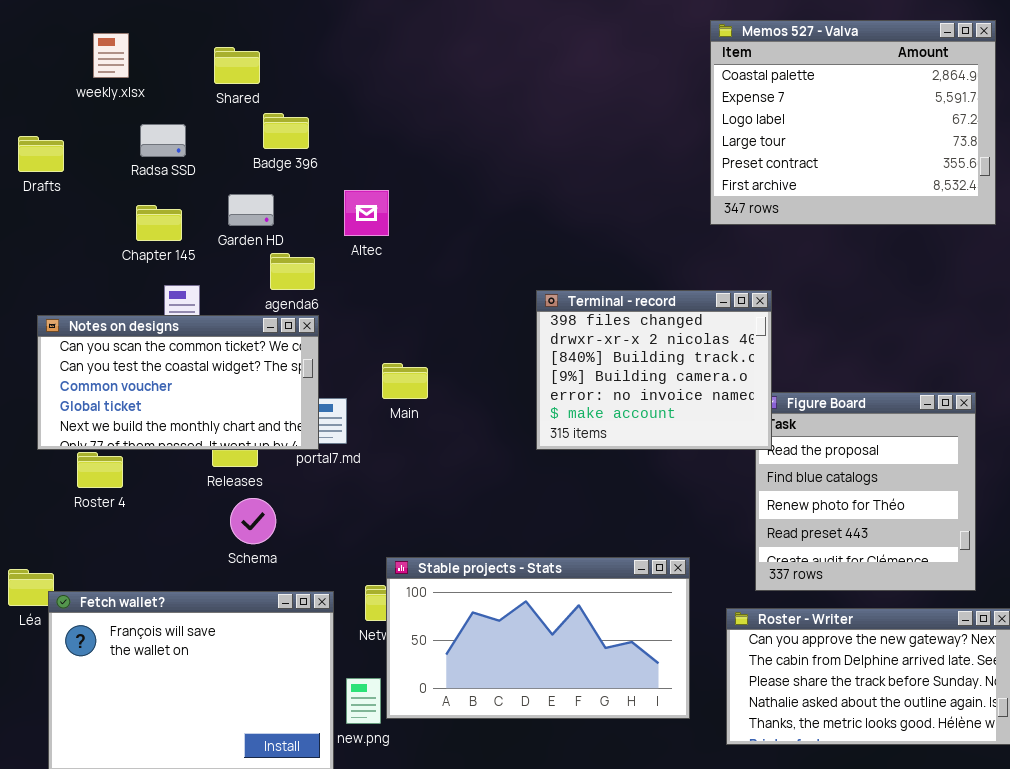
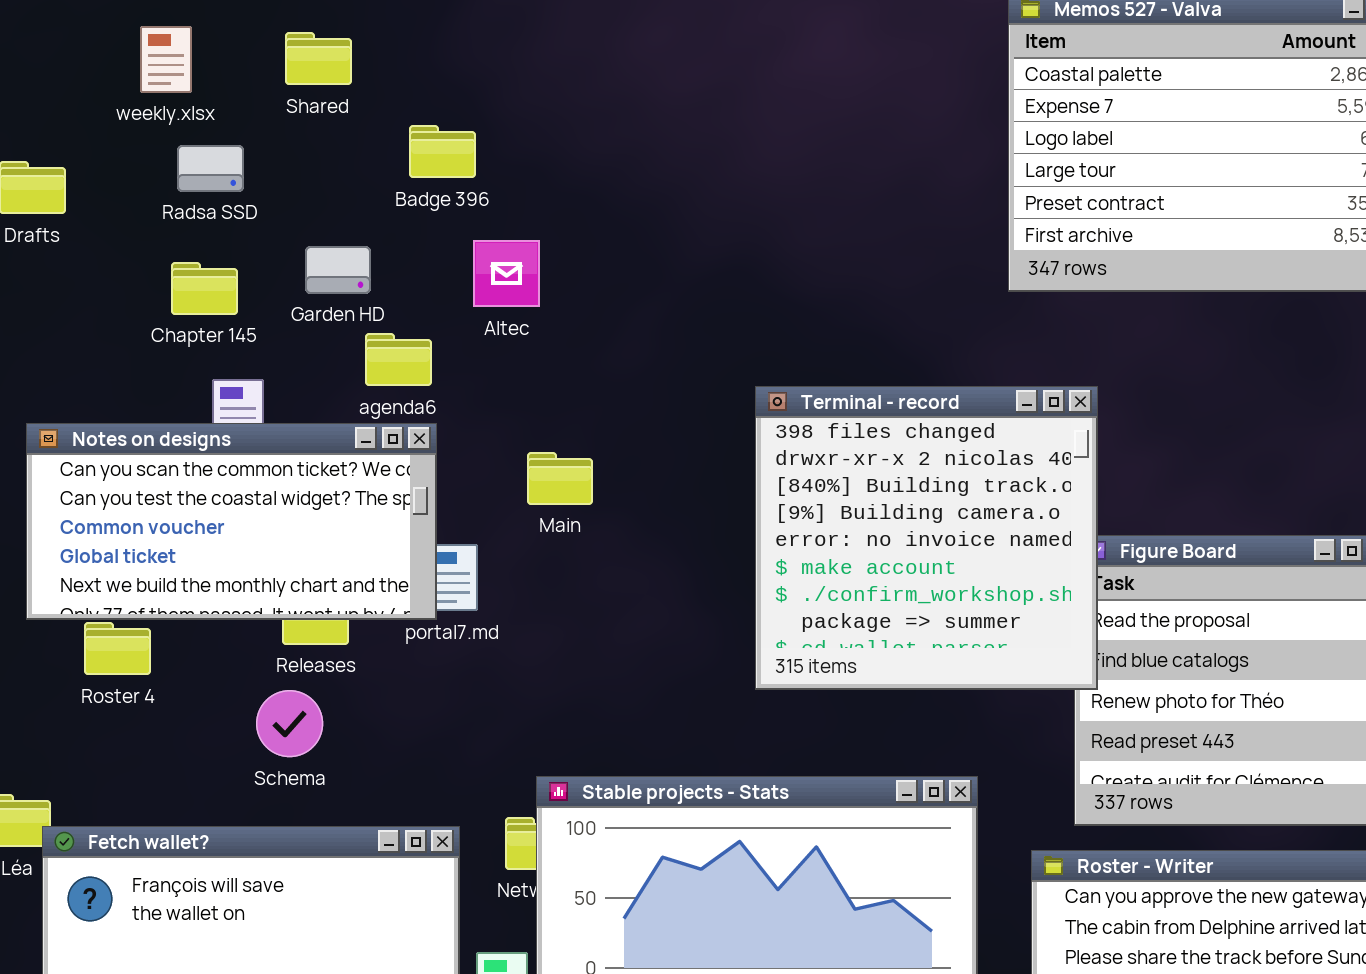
weekly.xlsx: [93,33,129,78] -> [140,26,192,93], moved
Badge 396: [263,113,309,149] -> [409,125,476,178], moved
Terminal - record: [536,290,772,450] -> [755,386,1098,690], resized
Main: [382,363,428,399] -> [527,452,593,505], moved
Schema: [230,498,276,544] -> [256,690,323,757], moved

